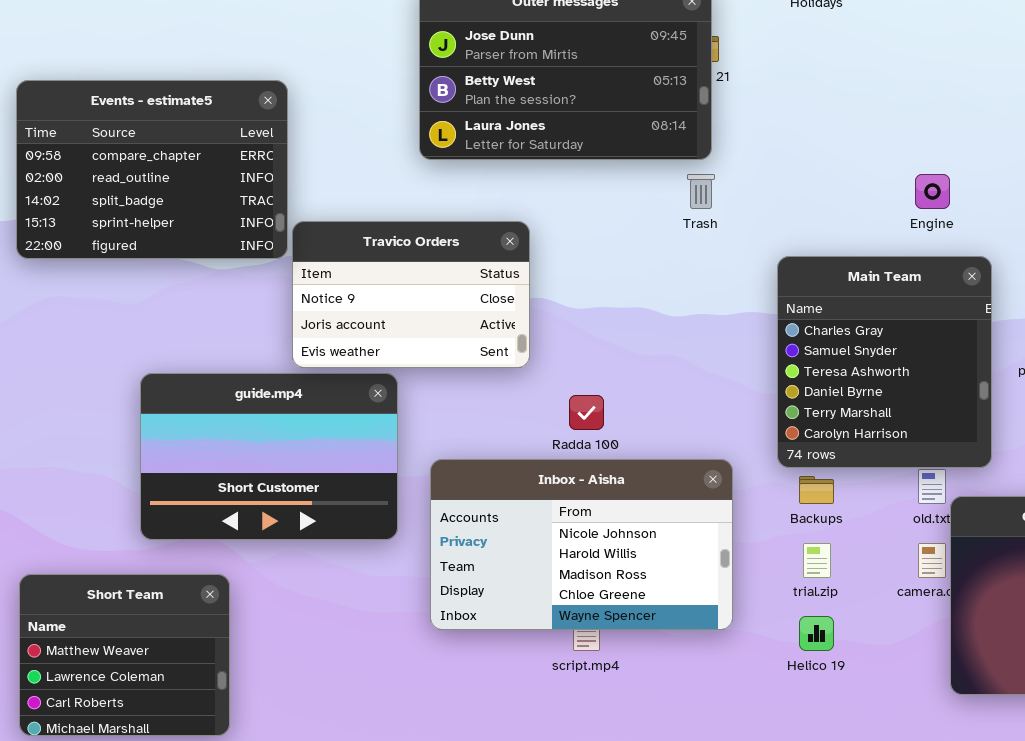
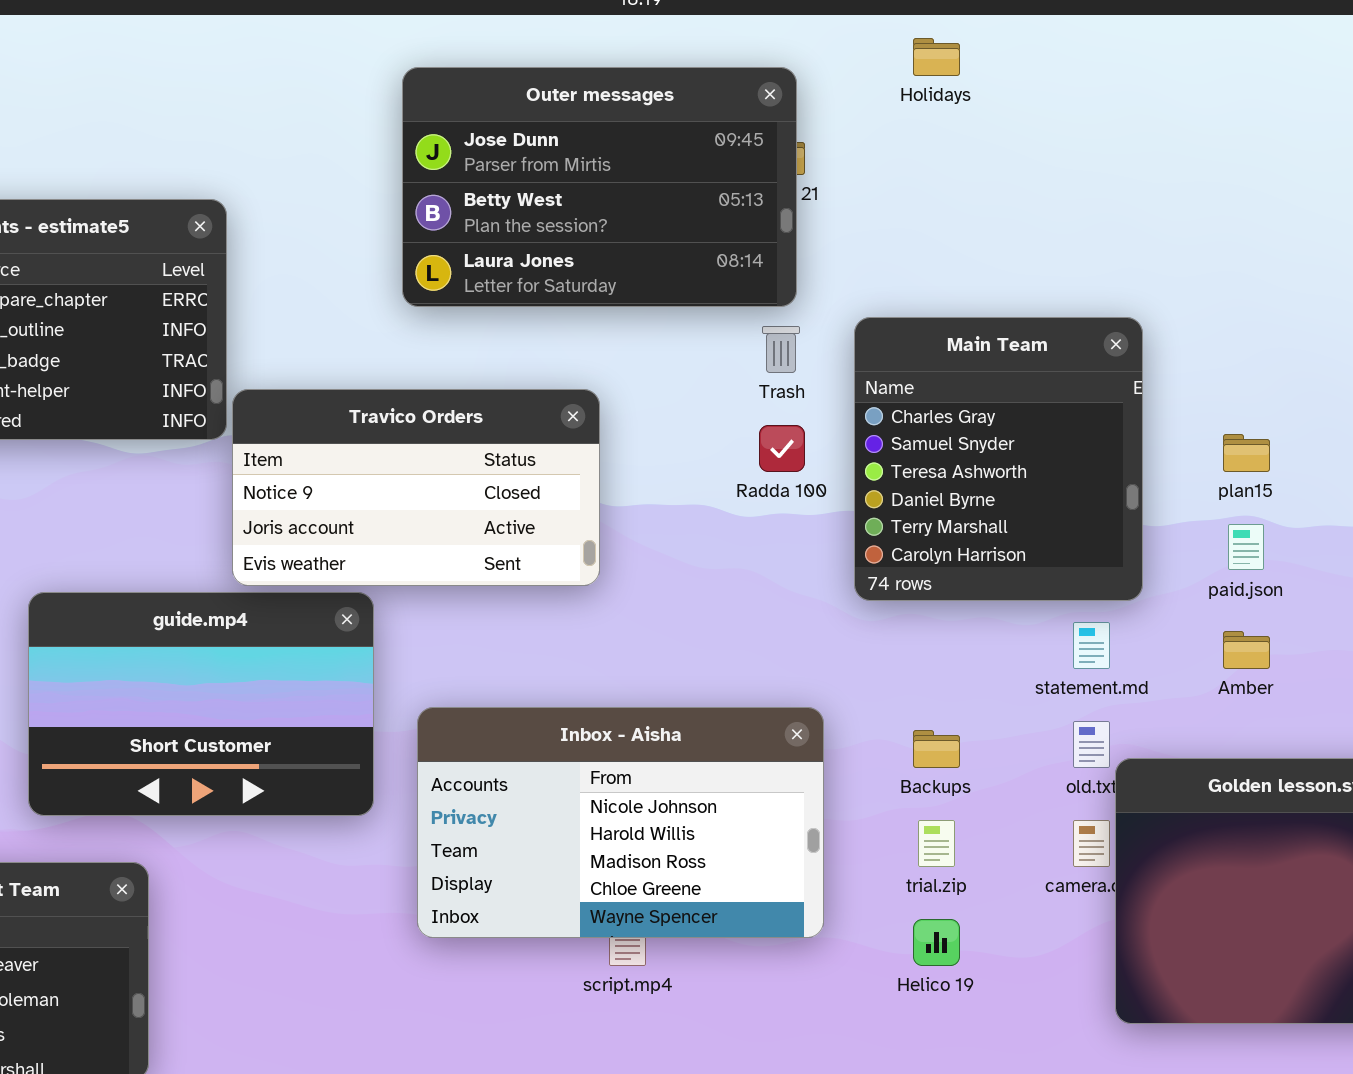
Travico Orders: [292,221,530,368] -> [232,389,600,586], resized
Main Team: [777,256,992,468] -> [854,317,1143,601], moved
Radda 100: [569,395,604,430] -> [759,425,805,472], moved

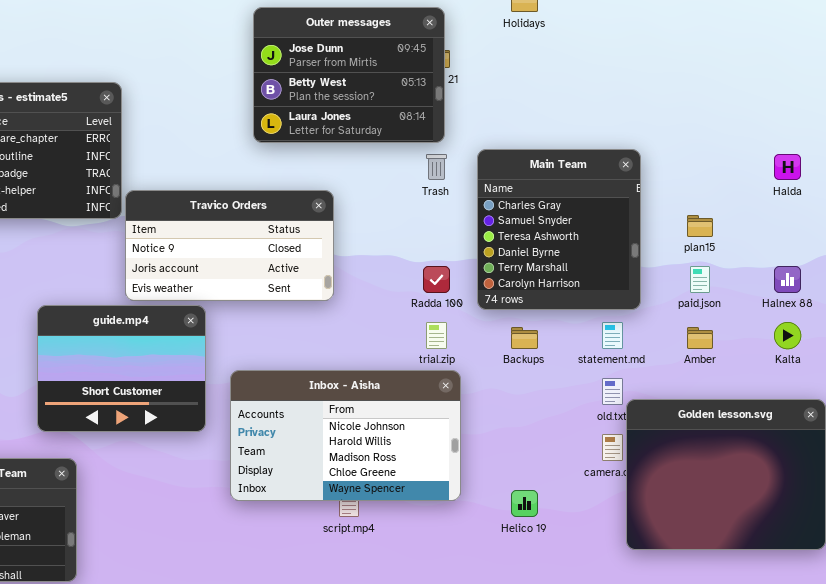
Outer messages: [402,67,797,307] -> [253,7,445,143], resized
Radda 100: [759,425,805,472] -> [423,266,450,293], moved
guide.mp4: [28,592,374,816] -> [37,305,206,432], resized
Backups: [913,730,960,768] -> [511,327,538,349], moved
trial.zip: [918,820,955,867] -> [426,322,447,349], moved

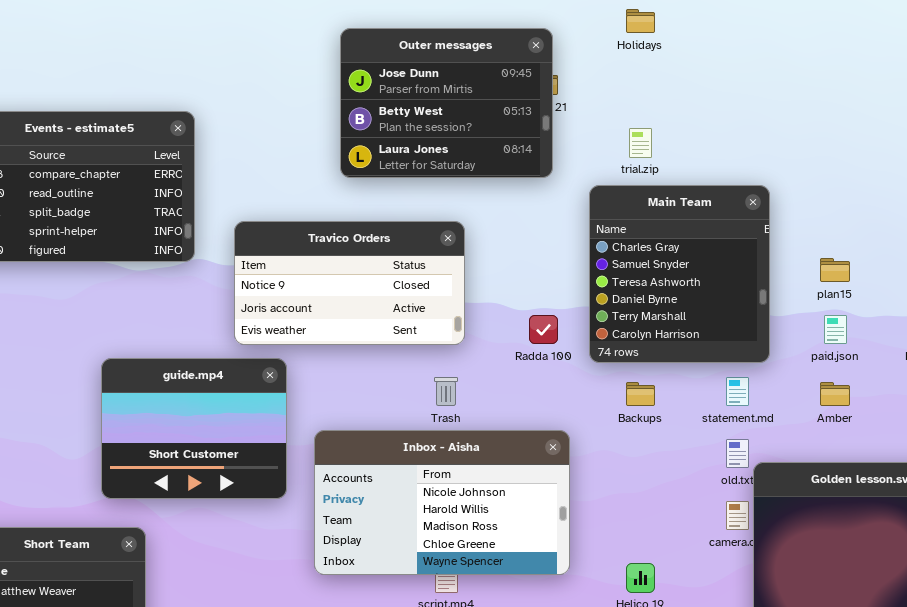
Trash: [426,154,447,180] -> [434,377,458,406], moved
Travico Orders: [125,190,334,301] -> [234,221,465,345], moved
trial.zip: [426,322,447,349] -> [629,128,652,158], moved

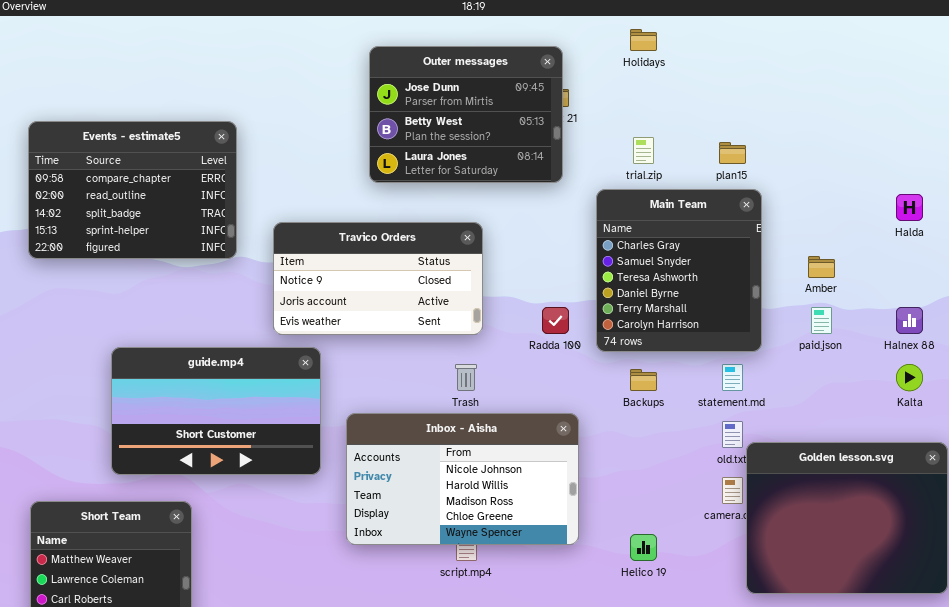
plan15: [820,258,850,282] -> [719,142,746,164], moved
guide.mp4: [101,358,287,499] -> [111,347,321,475], resized
Amber: [820,382,850,406] -> [808,256,835,278], moved

